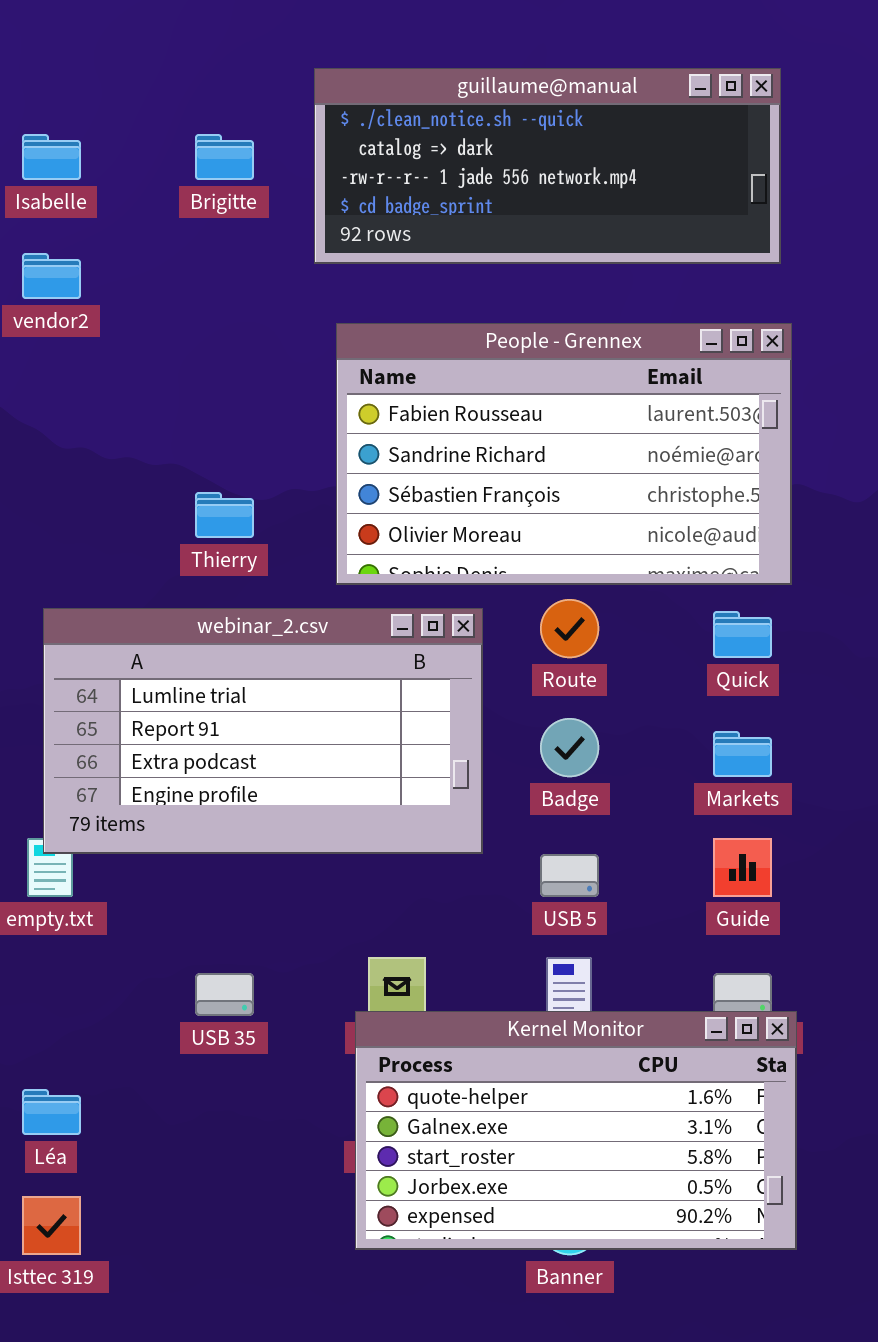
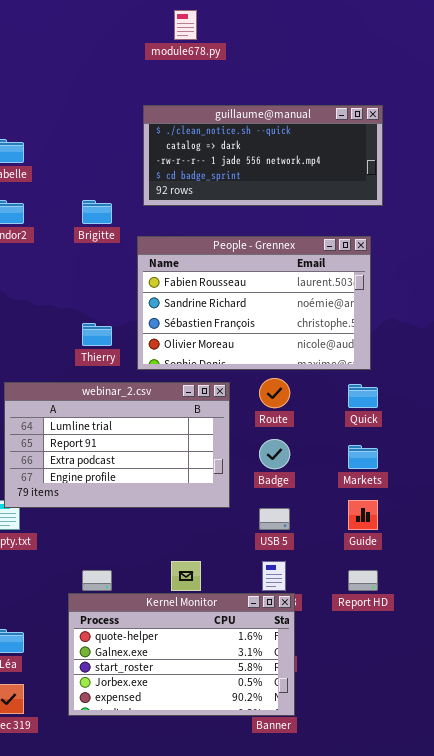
Brigitte: [195,134,254,180] -> [82,200,112,224], moved
People - Grennex: [336,323,792,585] -> [137,236,371,370], moved
Kernel Monitor: [355,1011,797,1250] -> [68,593,295,716], moved

